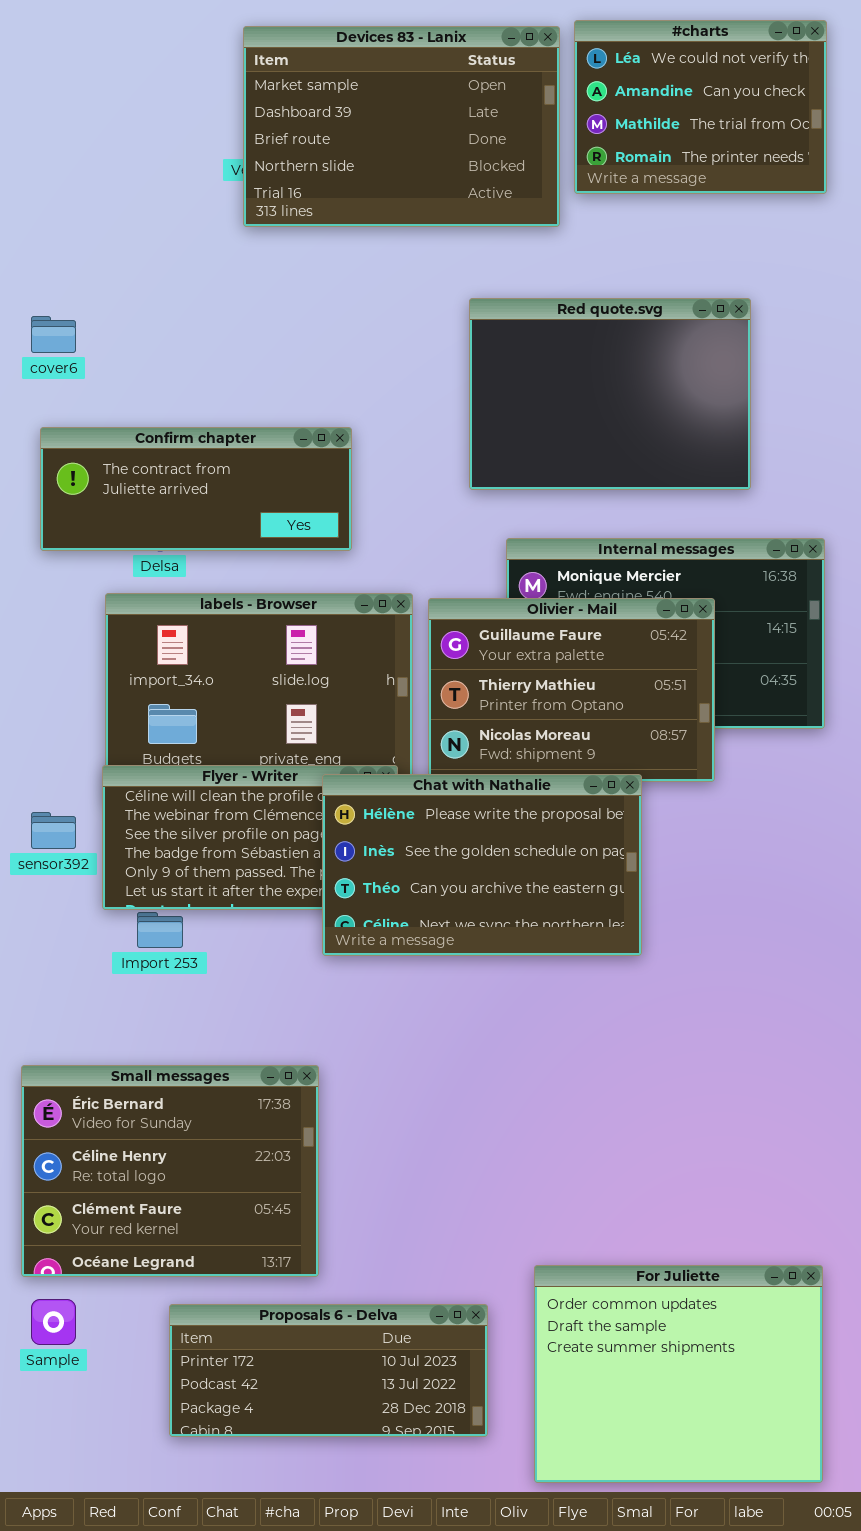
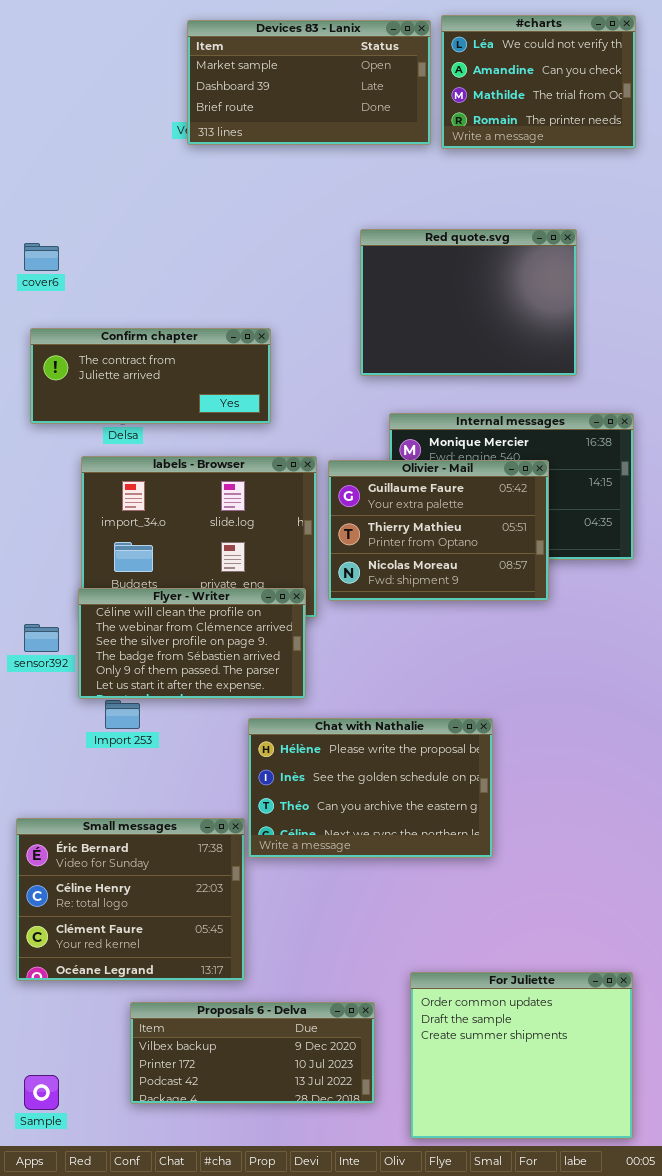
Devices 83 - Lanix: [243,26,560,227] -> [187,20,431,145], resized
Chat with Nathalie: [322,774,642,956] -> [248,718,493,858], moved
Sample: [31,1299,76,1345] -> [24,1075,59,1110], moved
Proposals 6 - Delva: [169,1304,488,1437] -> [130,1002,375,1104], scrolled up 1 row

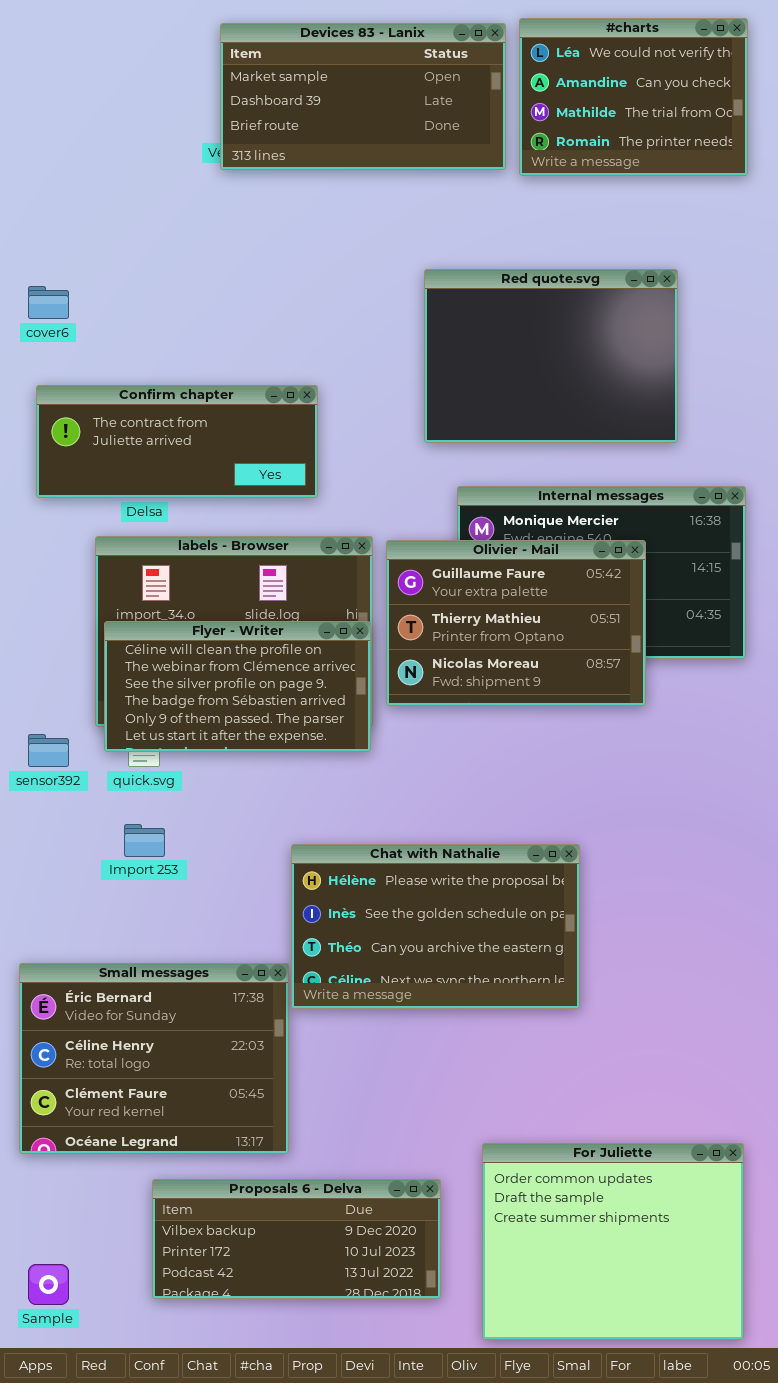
Flyer - Writer: [78,588,306,699] -> [104,621,371,752], moved

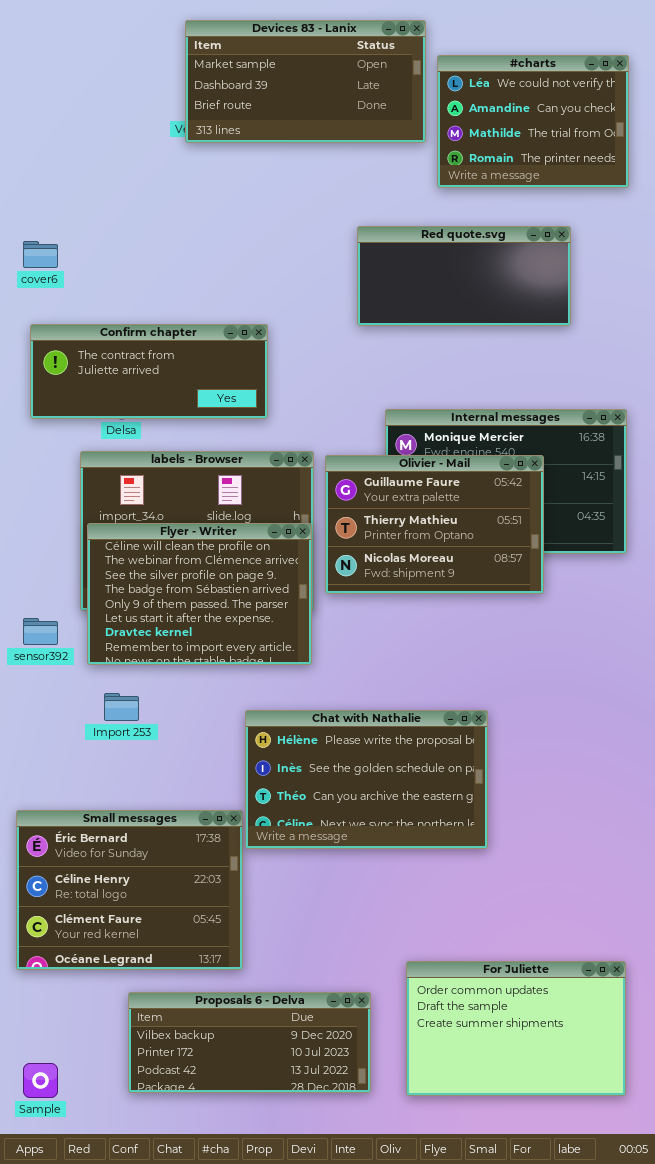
#charts: [519,18,748,176] -> [437,55,629,188], moved
Red quote.svg: [424,269,678,443] -> [357,226,571,326], resized
Flyer - Writer: [104,621,371,752] -> [87,523,312,665], resized
For Juliette: [482,1143,744,1340] -> [406,961,626,1096], resized

